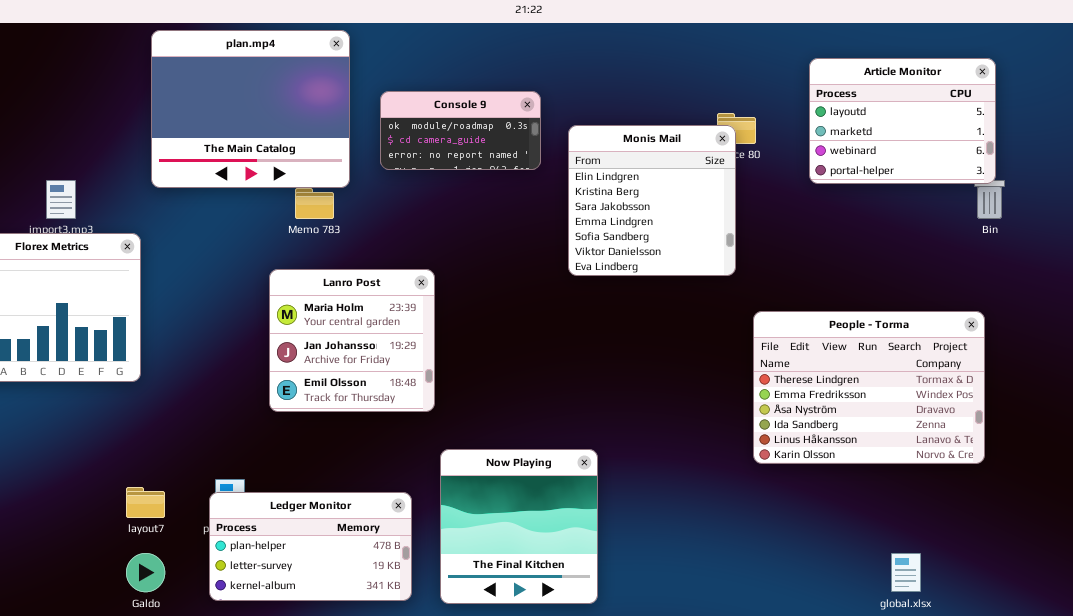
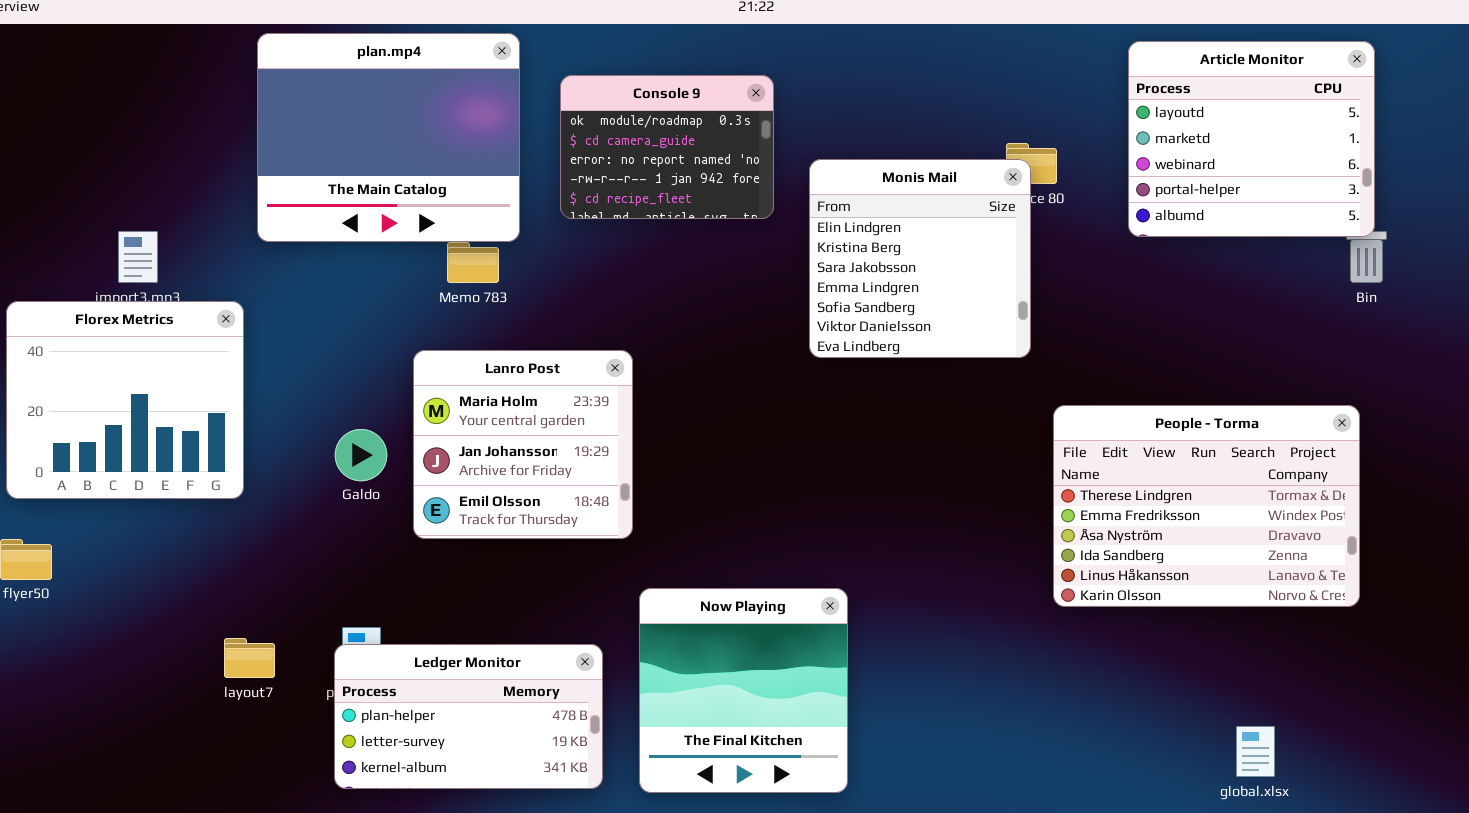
Article Monitor: [809,58,996,184] -> [1128,41,1375,237], resized
Console 9: [380,91,541,170] -> [560,75,774,219], resized
Galdo: [126,553,165,592] -> [335,429,387,481], moved

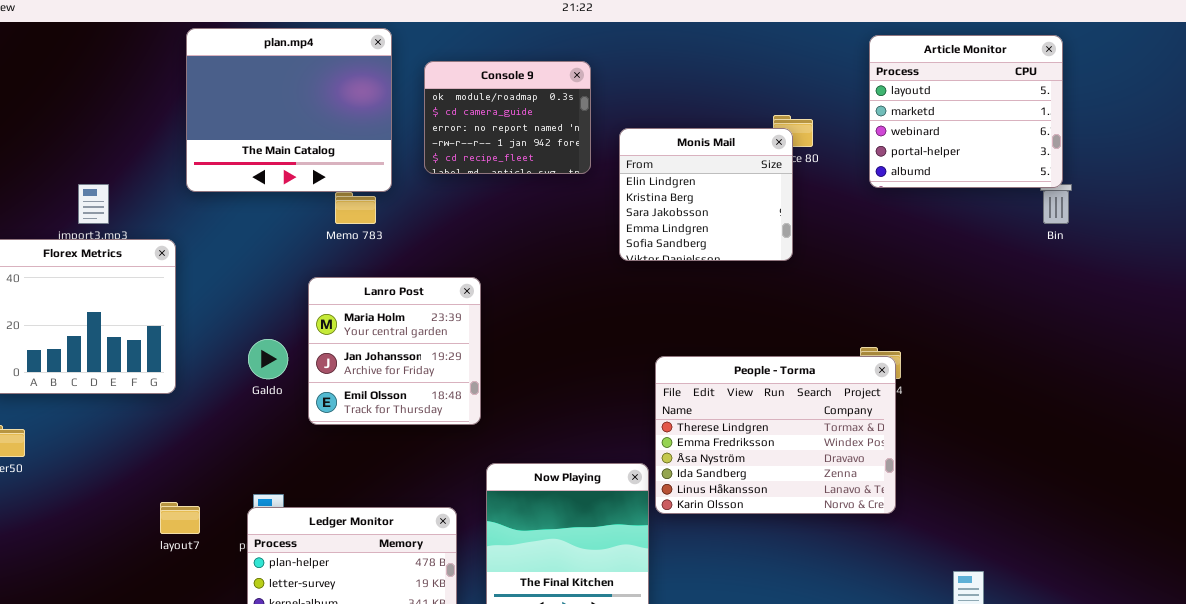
Monis Mail: [809,159,1031,358] -> [619,128,793,261], resized
People - Torma: [1053,405,1360,607] -> [655,356,896,514], moved

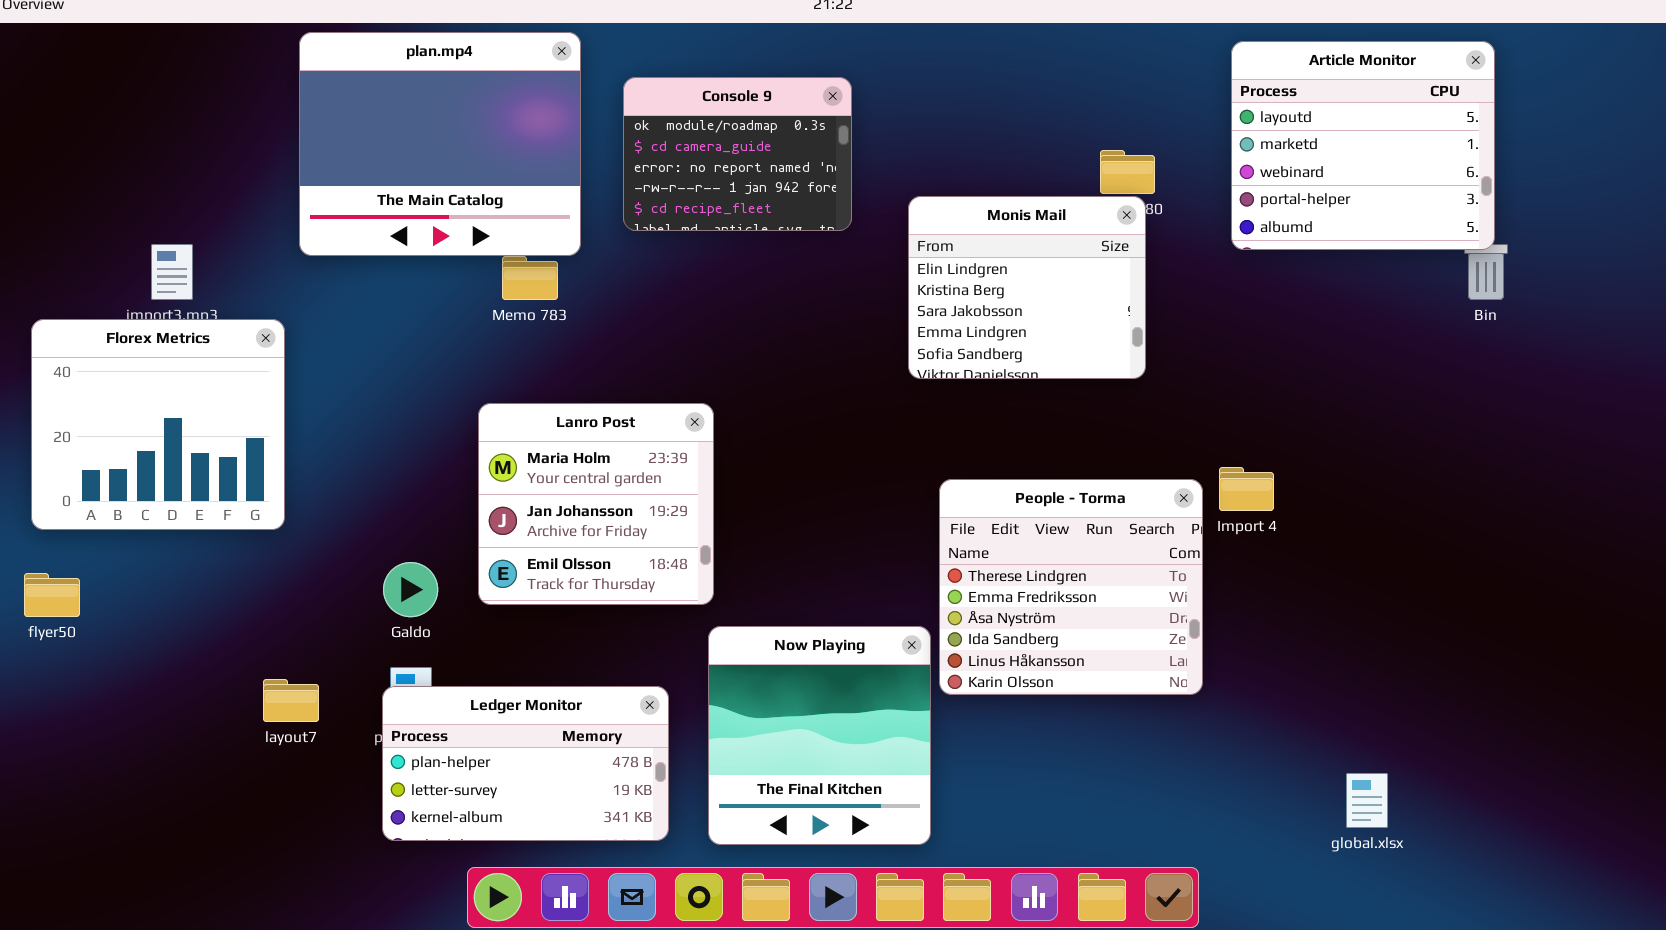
Monis Mail: [619,128,793,261] -> [908,196,1146,379], moved
Lanro Post: [308,277,481,425] -> [478,403,714,605], moved
Galdo: [248,339,288,379] -> [383,562,438,617], moved
People - Torma: [655,356,896,514] -> [939,479,1203,695], resized

